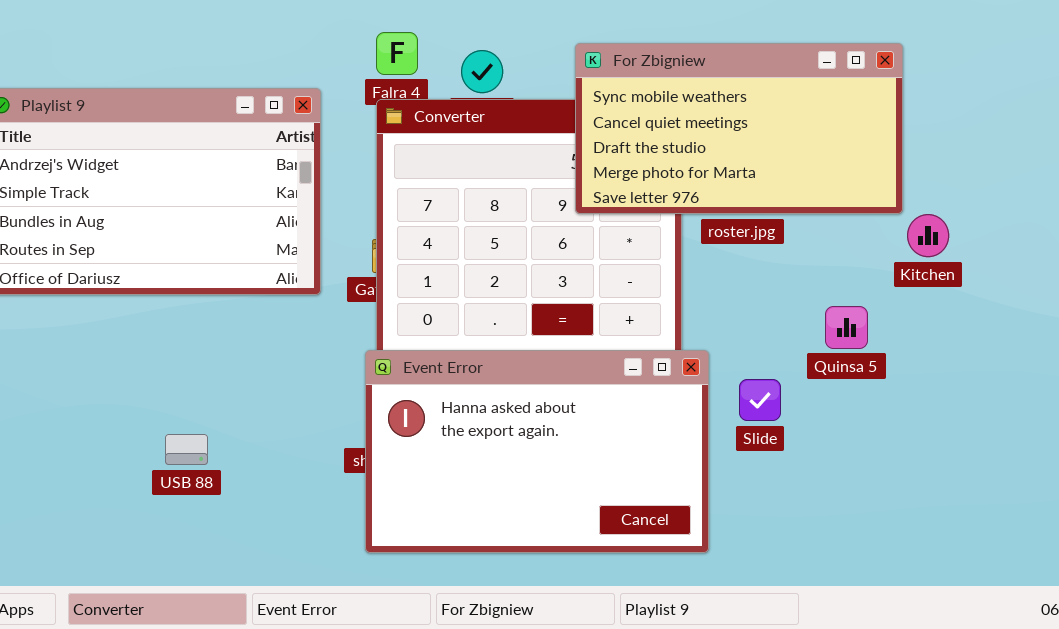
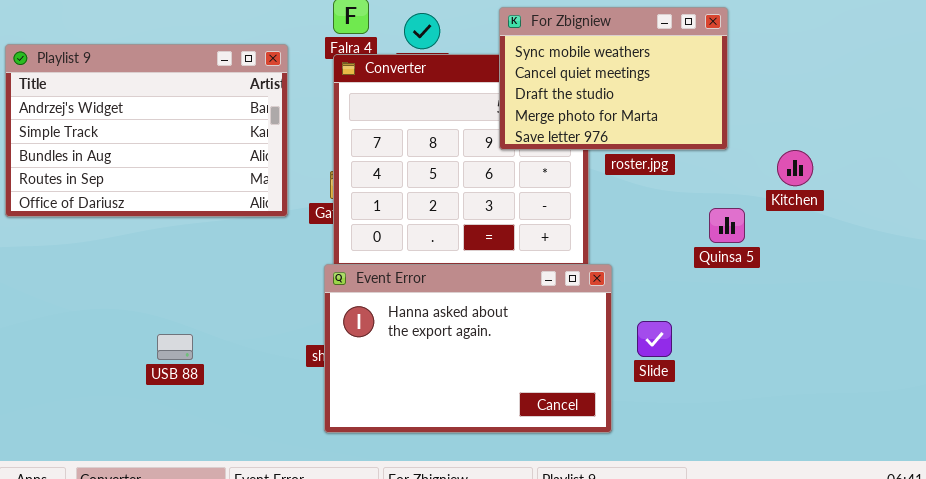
For Zbigniew: [575,43,903,214] -> [499,7,728,150], resized
Quinsa 5: [825,306,868,349] -> [709,208,745,243], moved
Slide: [739,379,781,421] -> [637,321,672,357], moved

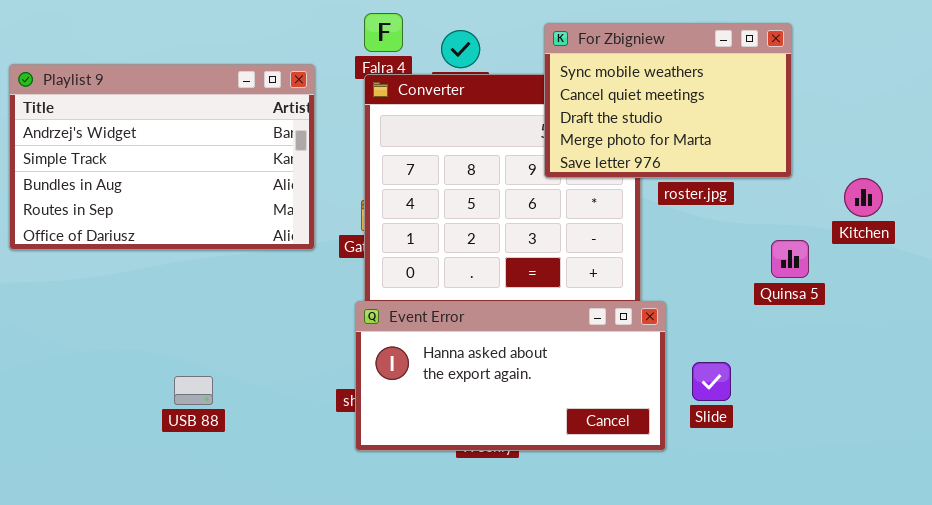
Event Error: [324,264,612,433] -> [355,301,666,451], resized

